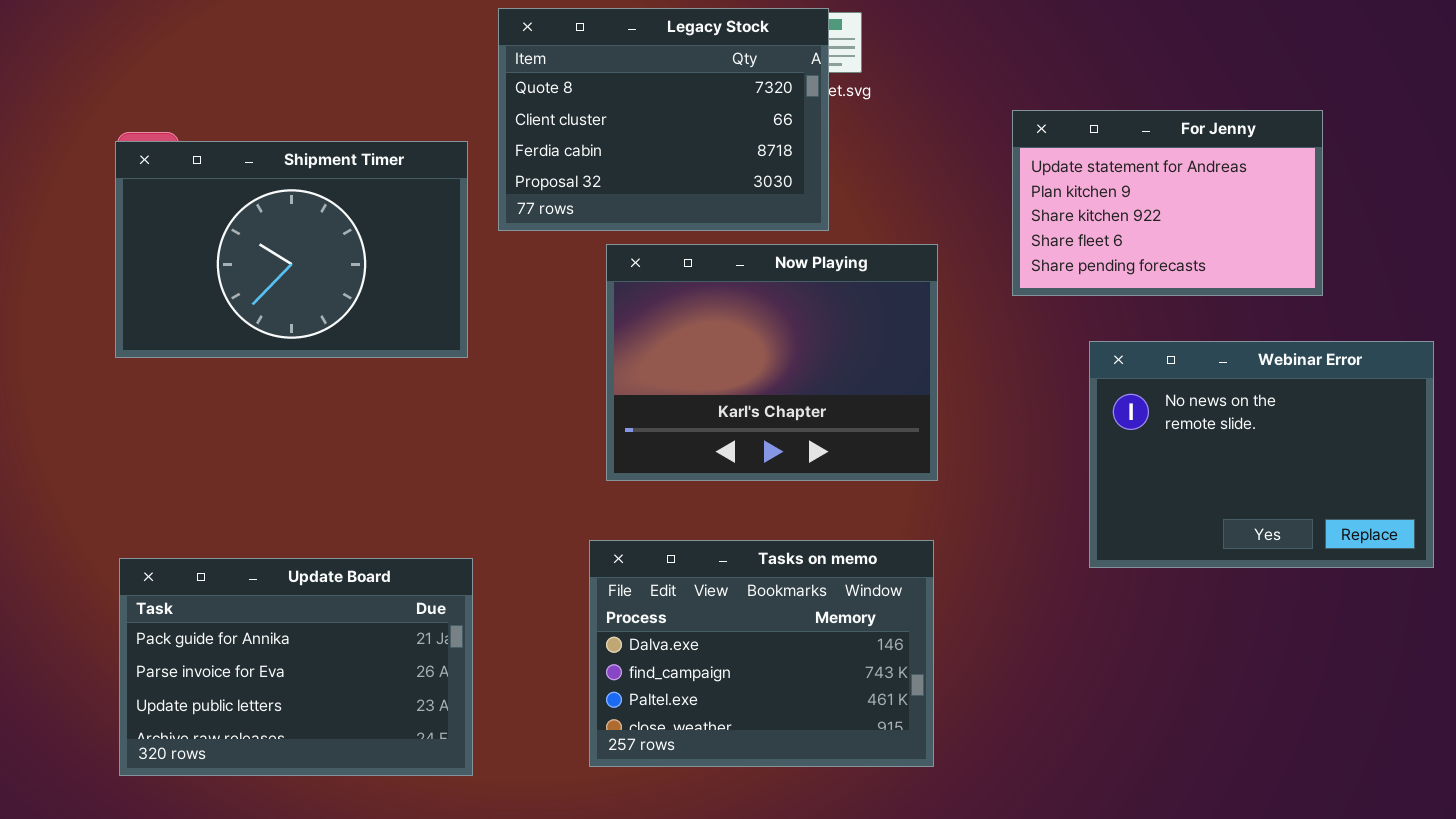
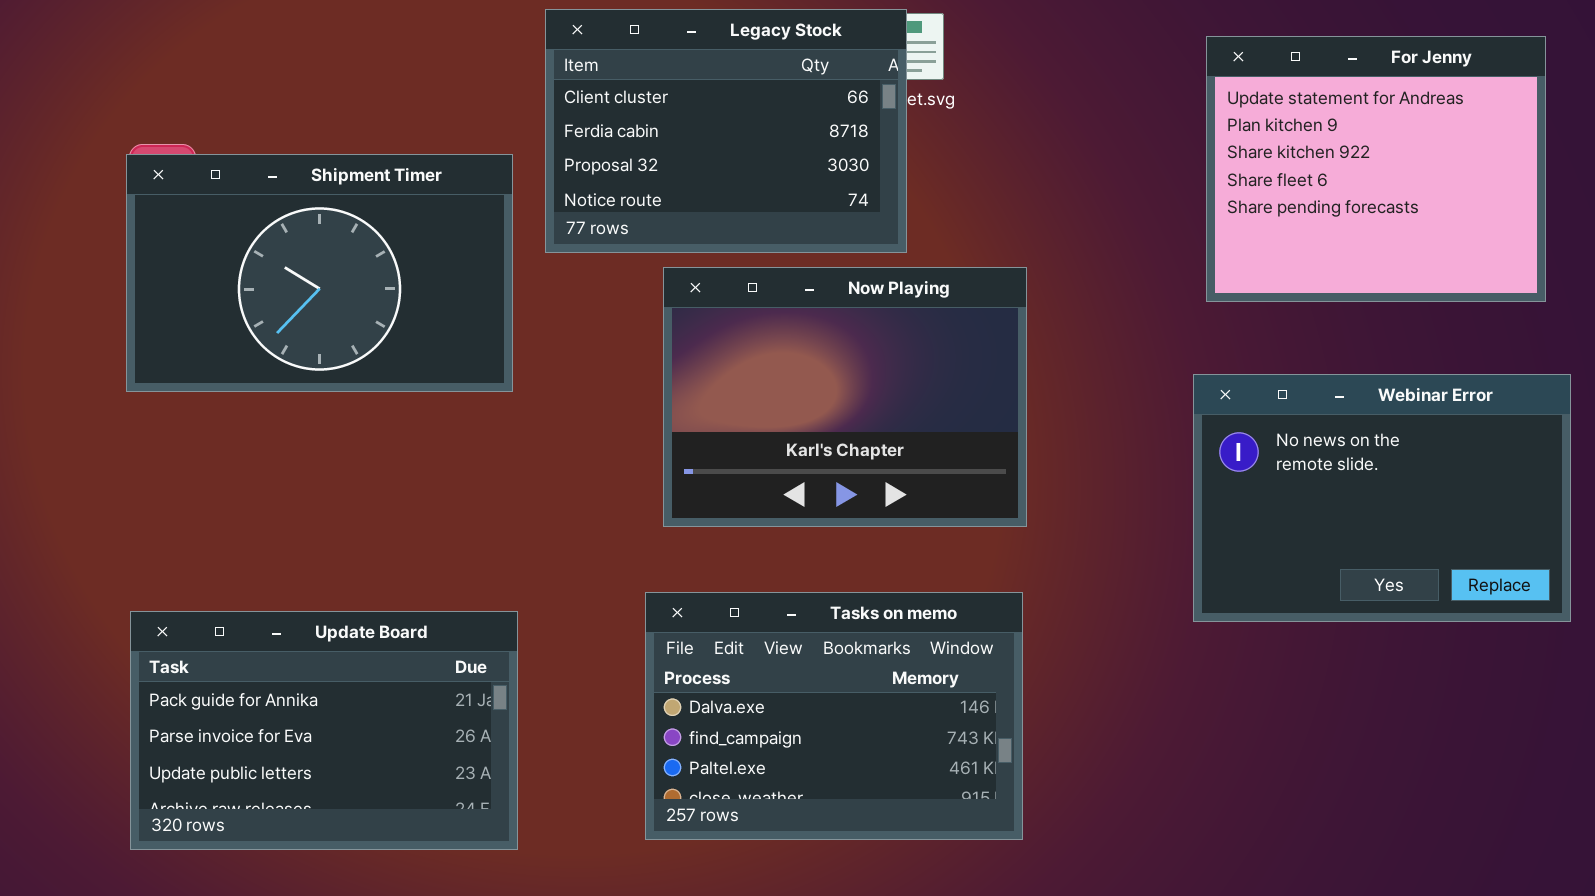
Legacy Stock: [498,8,829,231] -> [545,9,907,253], scrolled down 1 row
For Jenny: [1012,110,1323,296] -> [1206,36,1546,302], moved, resized

